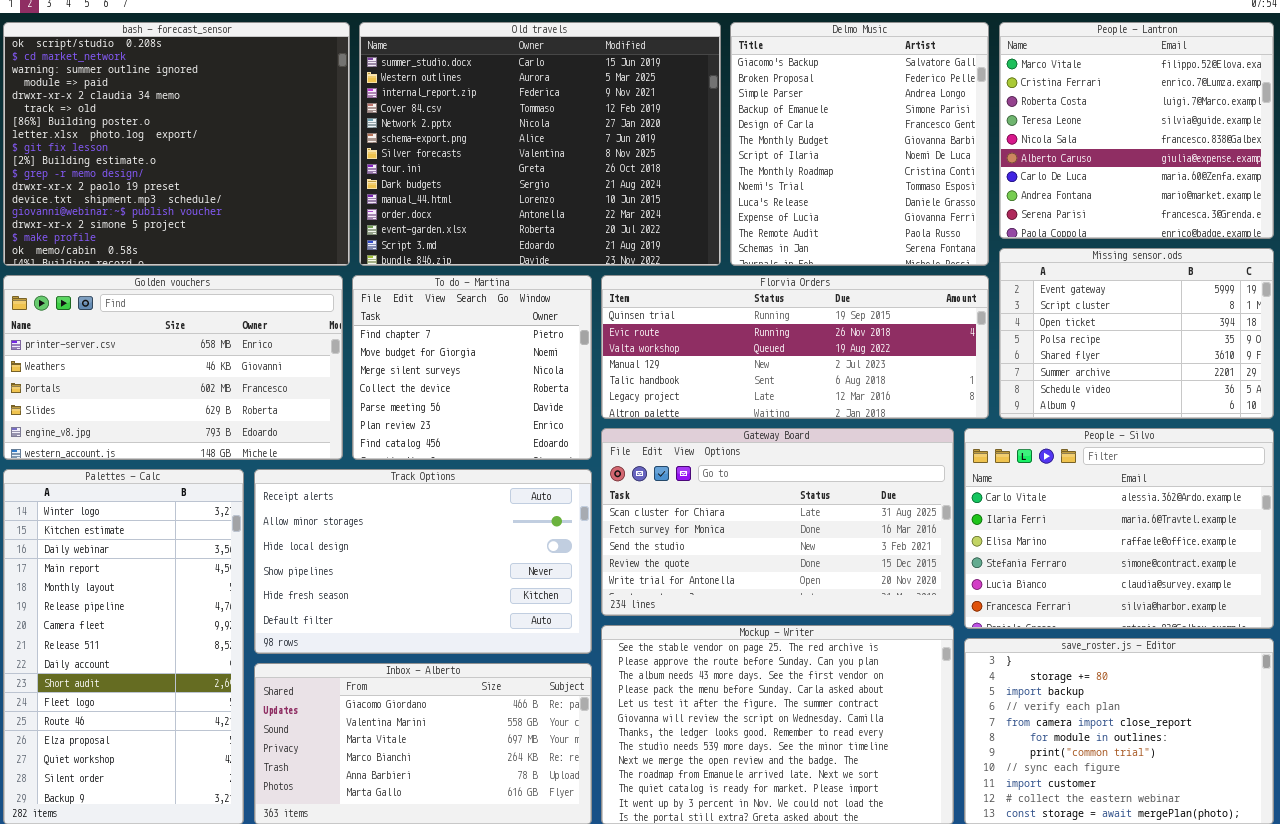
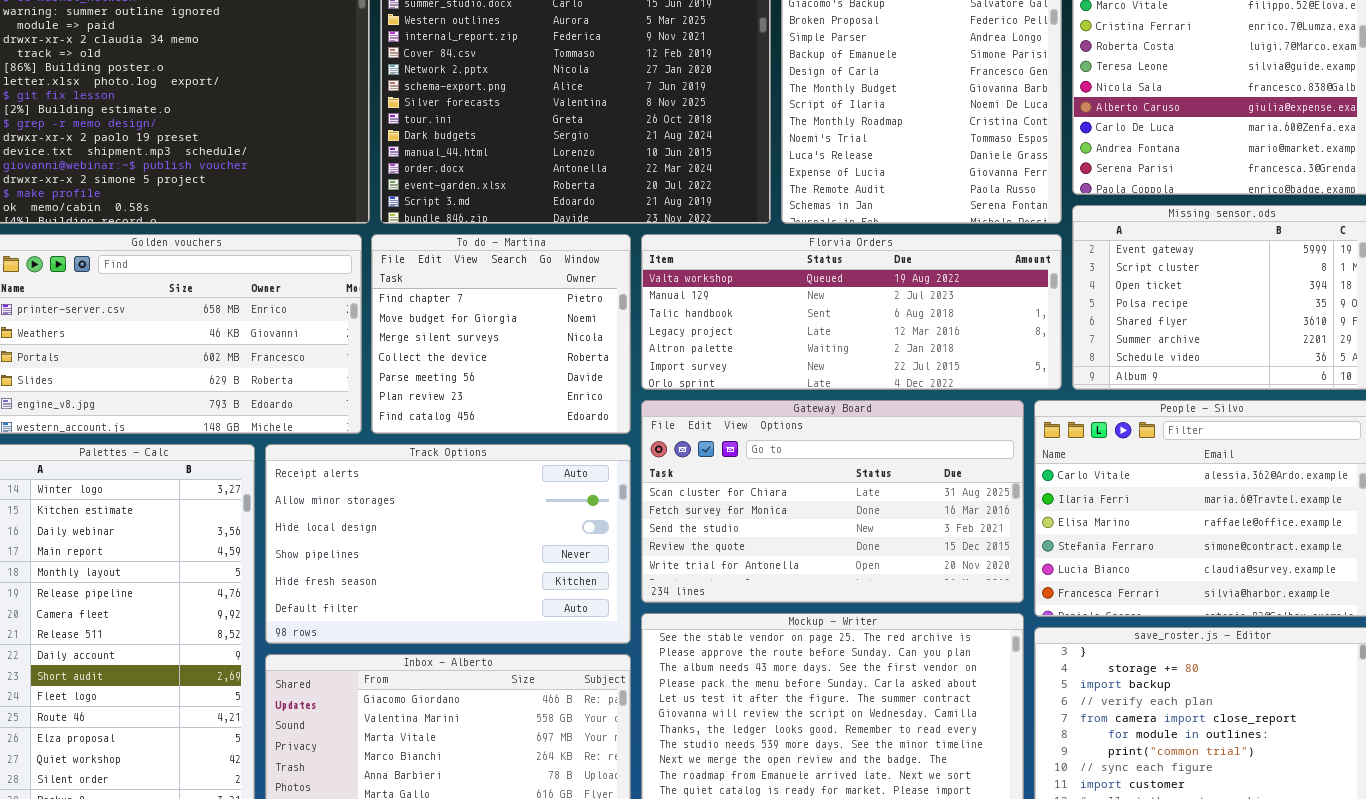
Florvia Orders: [601,275,989,419] -> [641,234,1062,390], scrolled down 2 rows

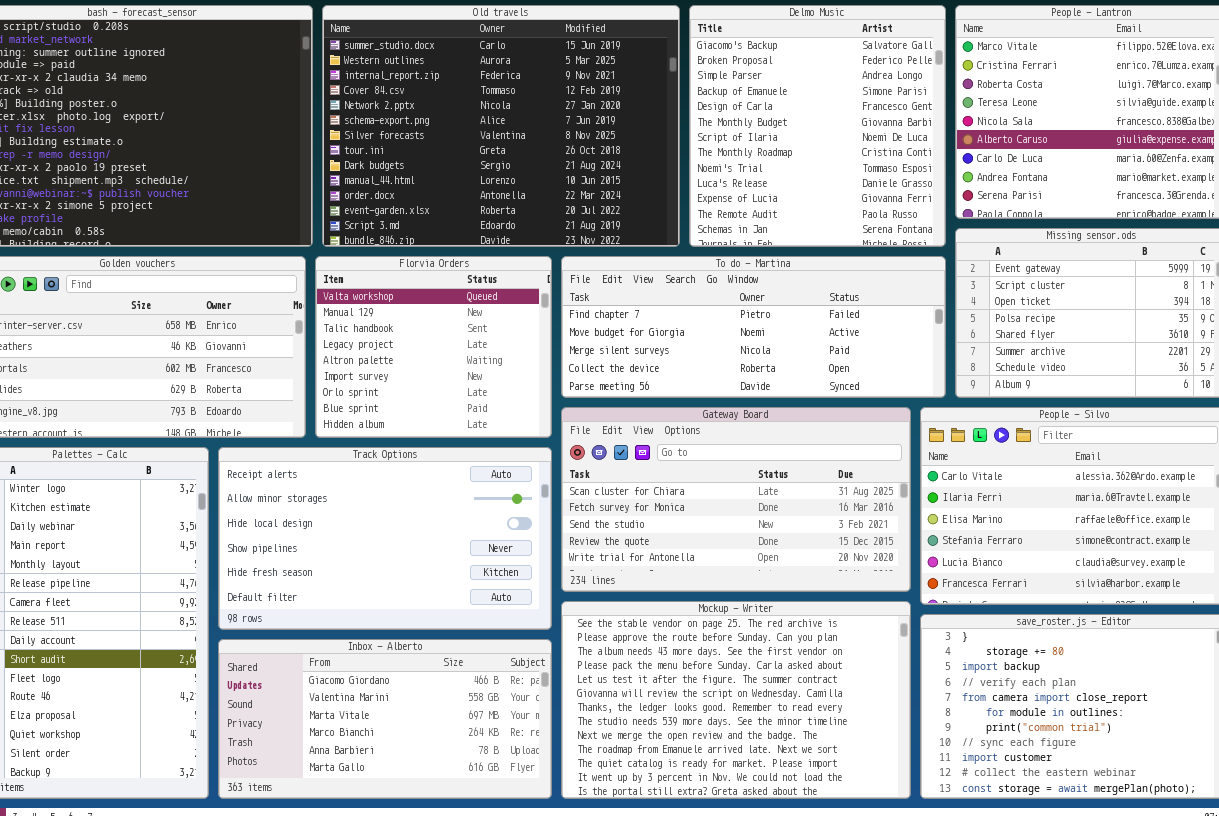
To do - Martina: [371,234,631,434] -> [561,256,946,398], moved, resized
Florvia Orders: [641,234,1062,390] -> [315,256,552,438], moved, resized

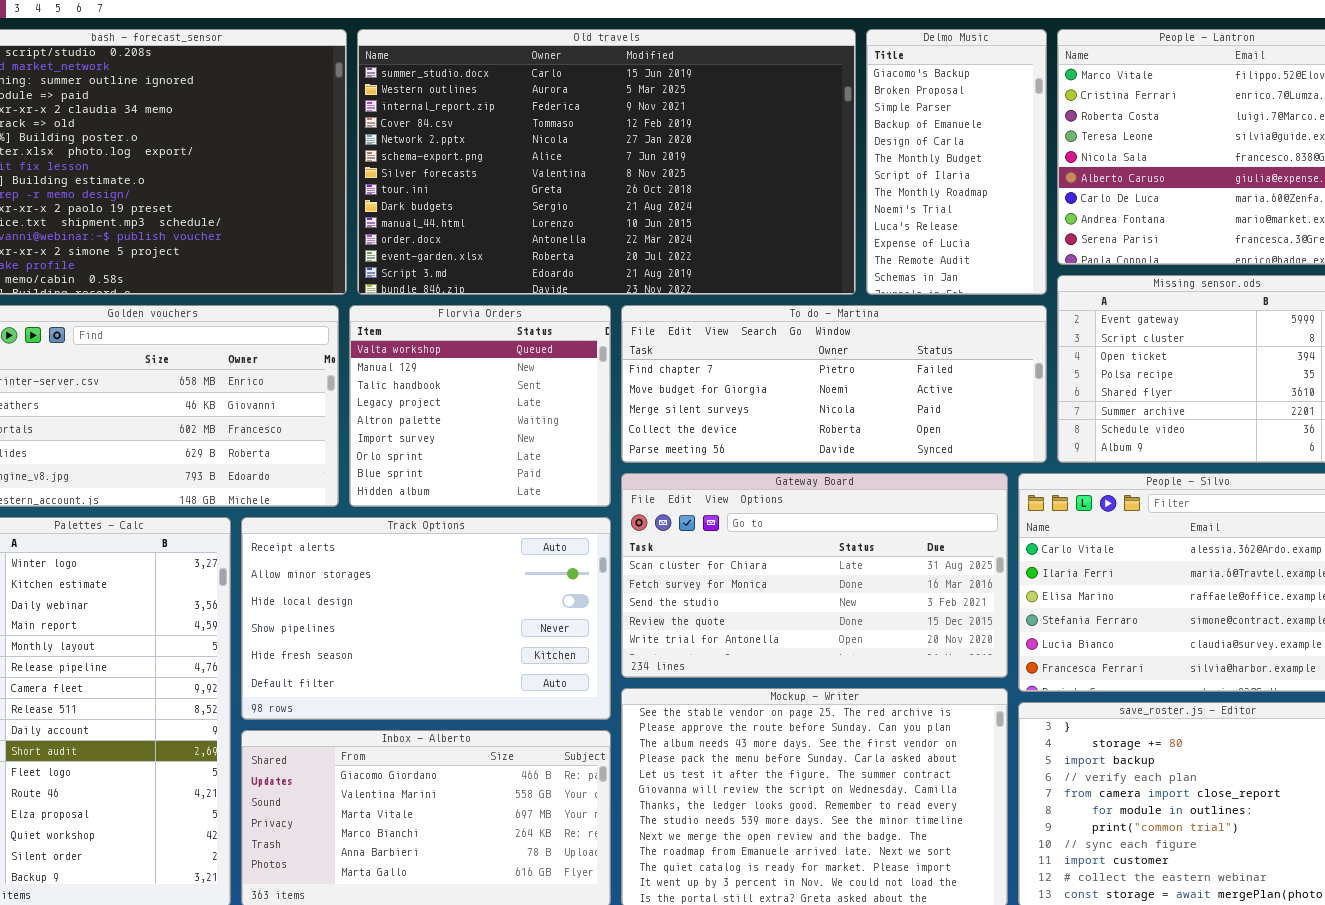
Old travels: [322,5,680,247] -> [357,29,856,295], resized
Delmo Music: [689,5,946,247] -> [866,29,1047,295], resized

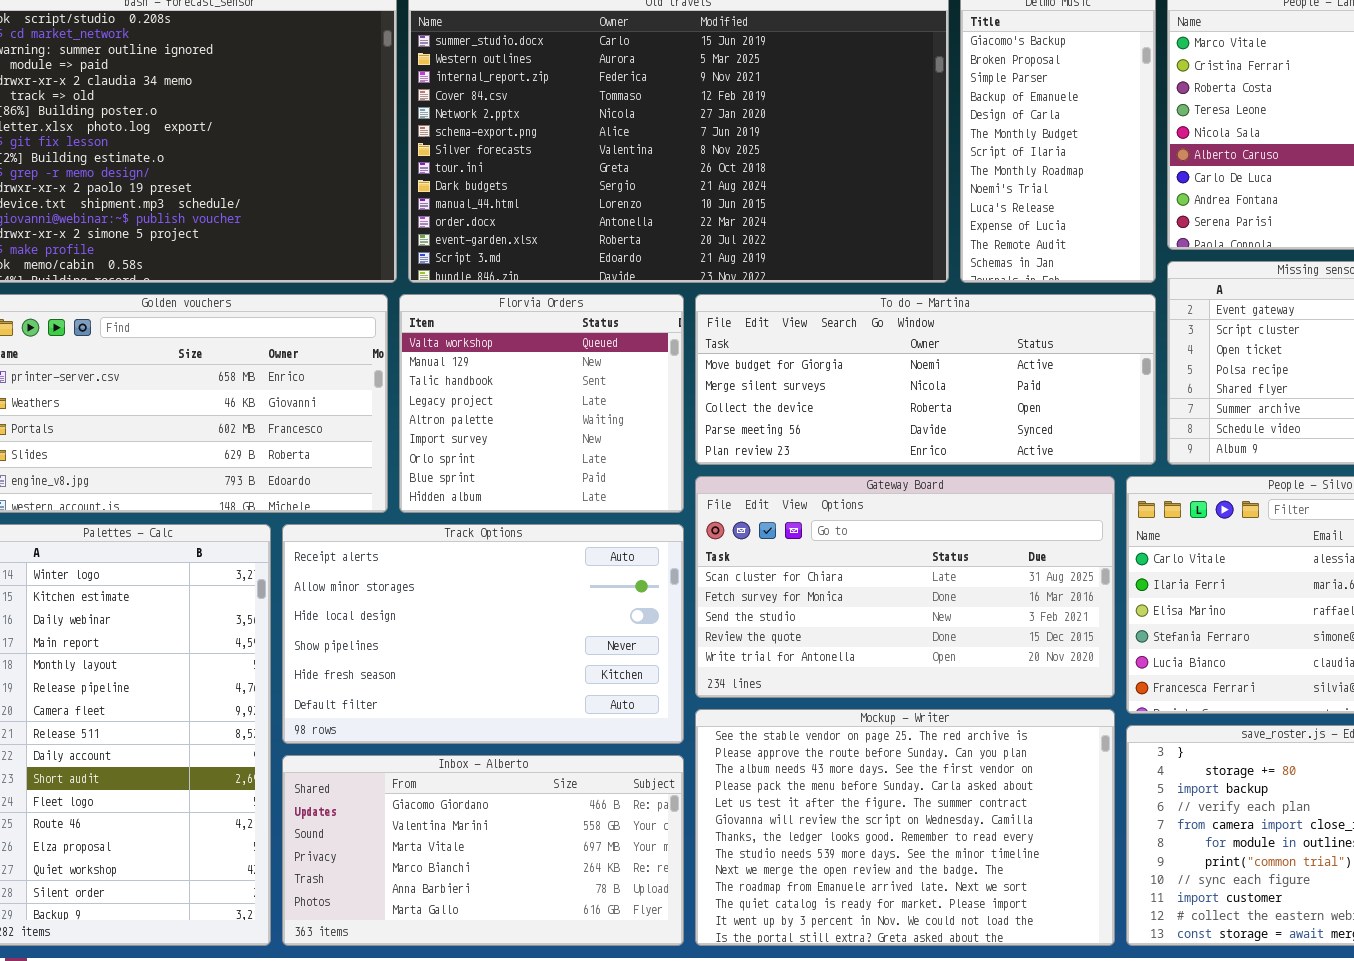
To do - Martina: [621,305,1047,463] -> [695,294,1156,465], scrolled down 1 row

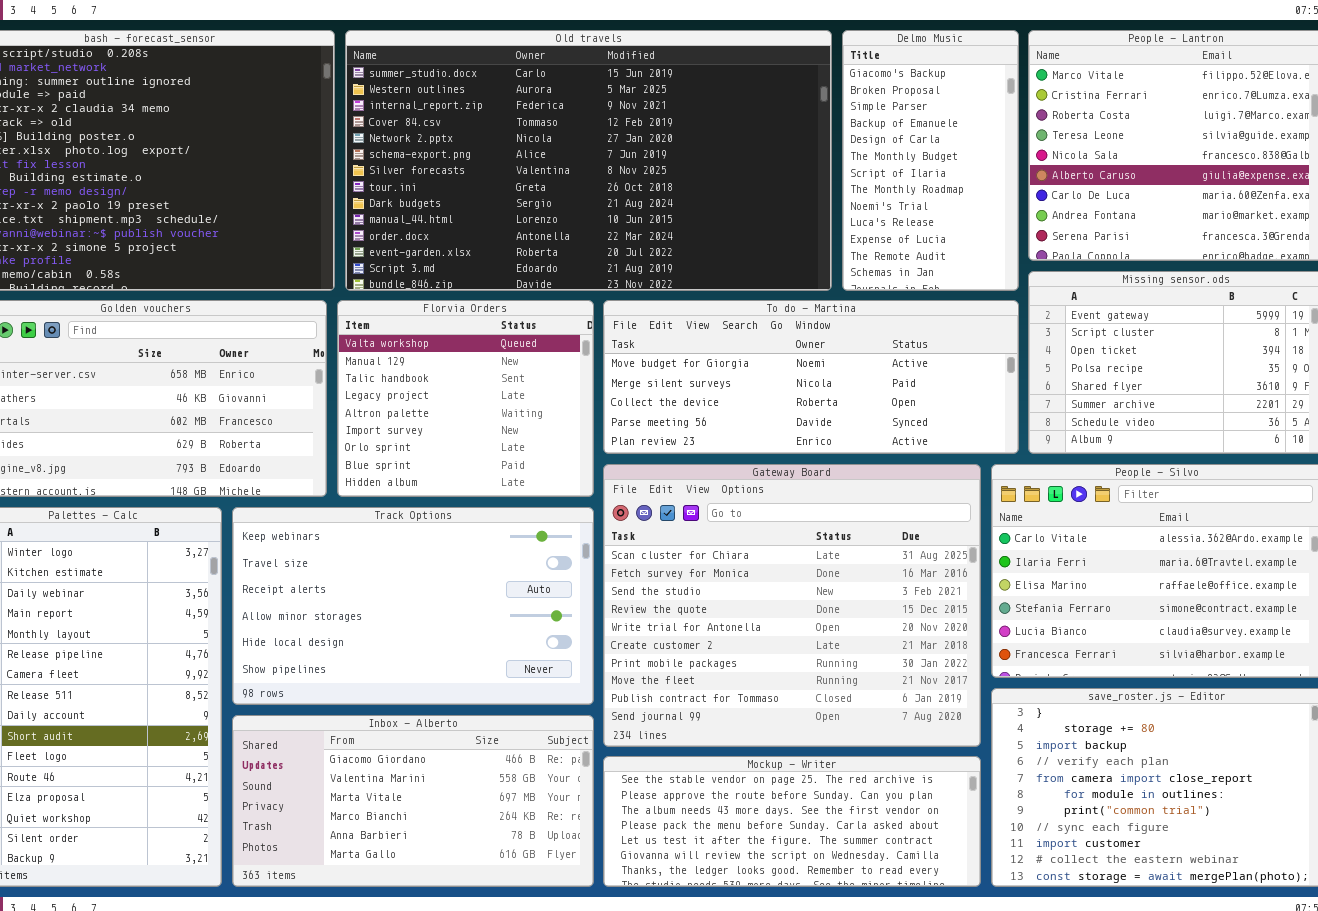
Gateway Board: [695,476,1115,698] -> [603,464,981,747], resized
Track Options: [282,524,684,744] -> [232,507,594,705], scrolled up 2 rows
Mockup - Writer: [695,709,1115,946] -> [603,756,981,887], resized

